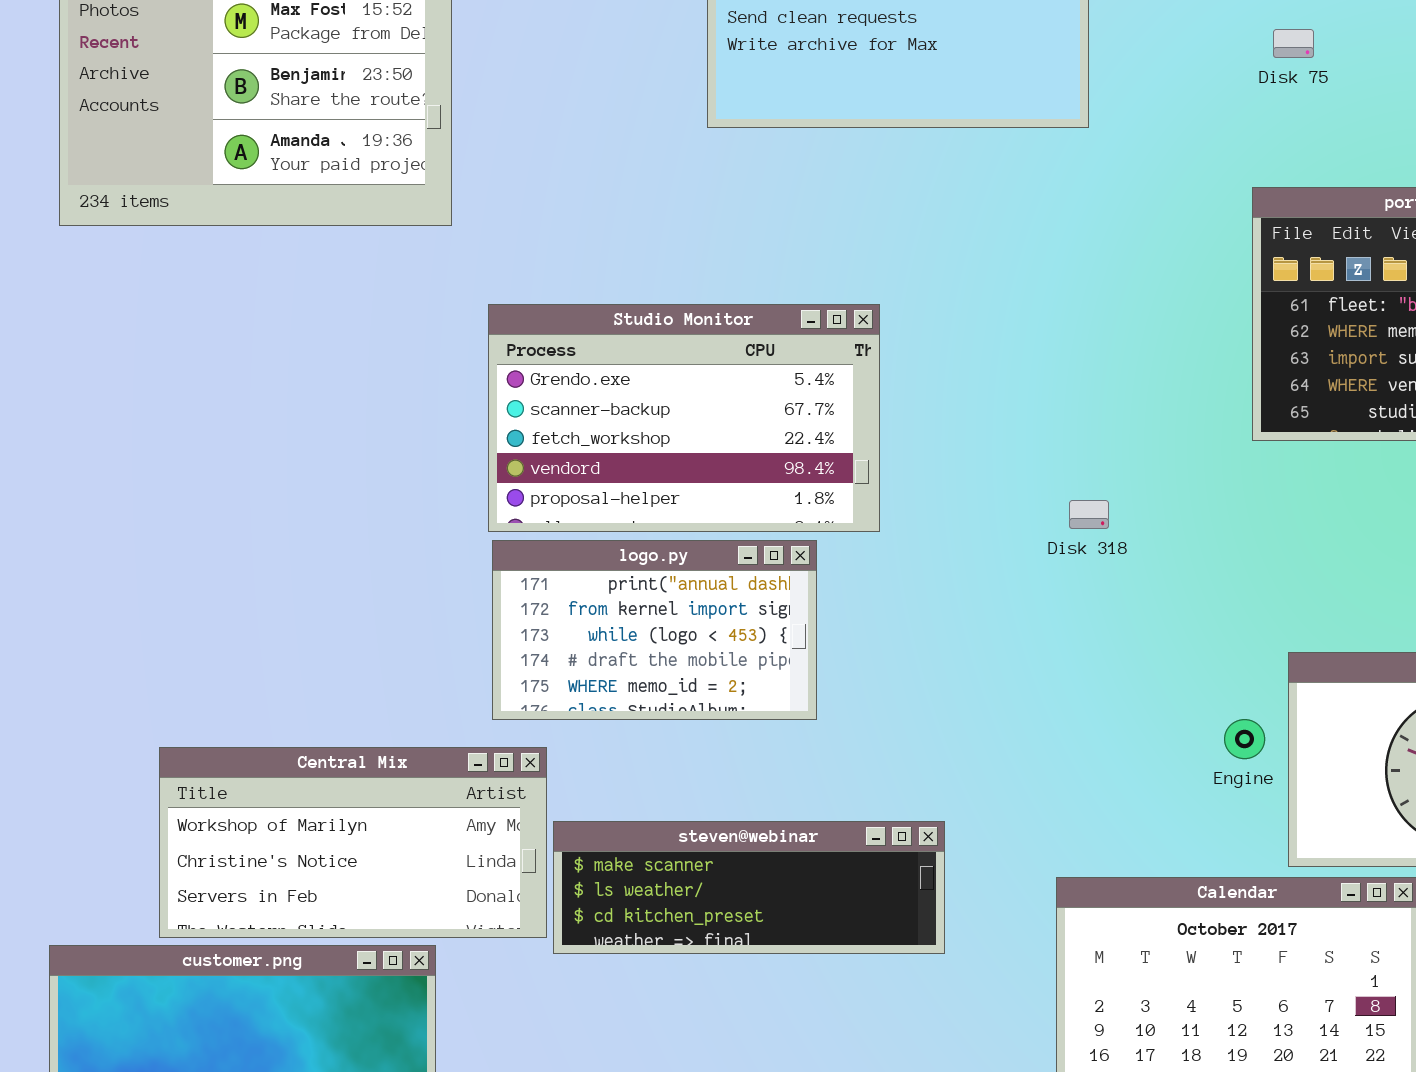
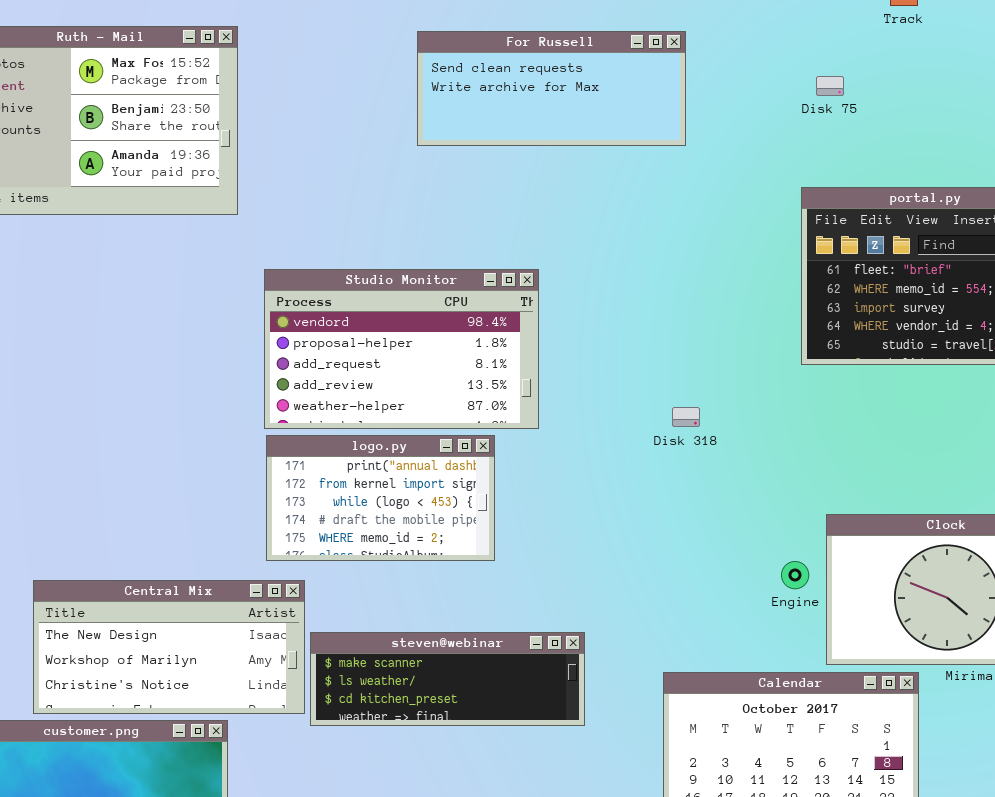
Studio Monitor: [488,304,880,532] -> [264,269,539,429], scrolled down 3 rows
Central Mix: [159,747,547,938] -> [33,580,305,714], scrolled up 1 row

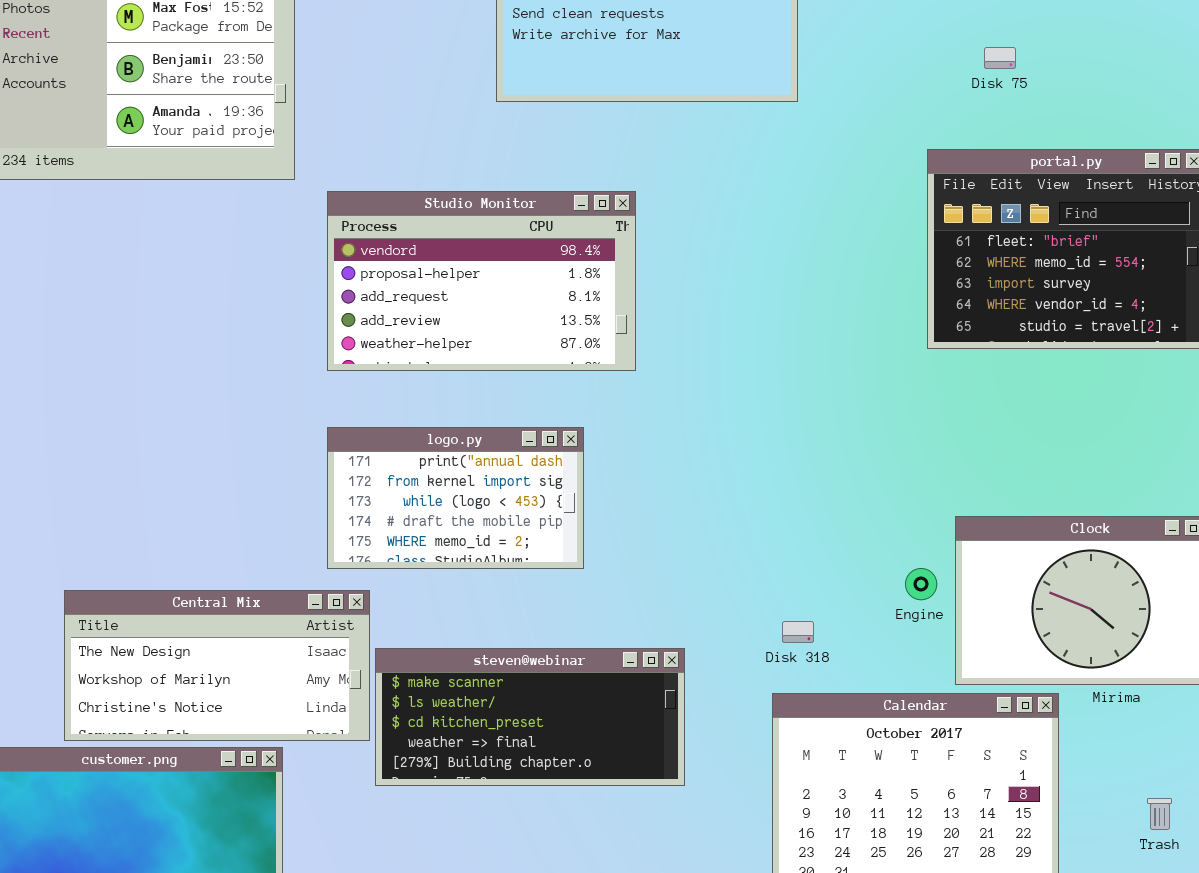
Disk 75: [816,76,844,96] -> [984,47,1016,69], moved
Studio Monitor: [264,269,539,429] -> [327,191,636,371], moved
Disk 318: [672,407,700,427] -> [782,621,814,643], moved
steven@webinar: [310,632,585,726] -> [375,648,685,786], resized

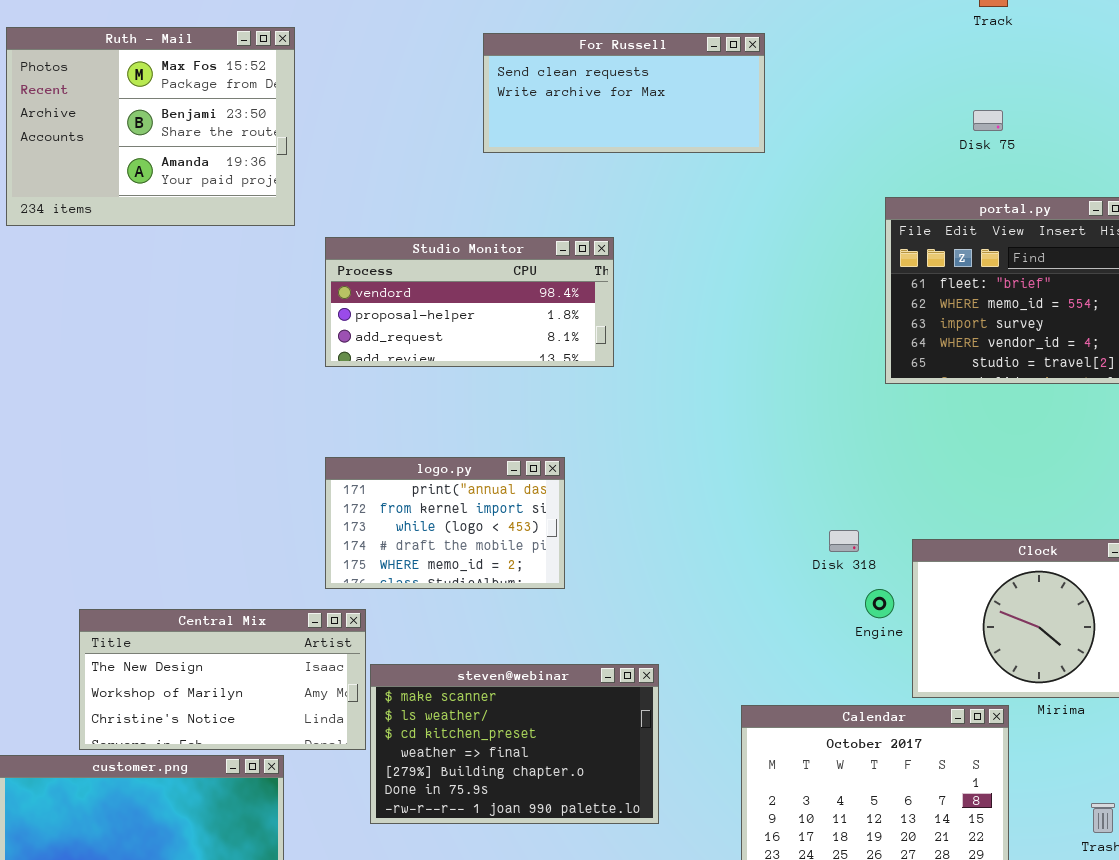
Disk 75: [984,47,1016,69] -> [973,110,1003,131], moved
Studio Monitor: [327,191,636,371] -> [325,237,614,367], resized
Disk 318: [782,621,814,643] -> [829,530,859,552], moved
steven@webinar: [375,648,685,786] -> [370,664,659,824], resized

